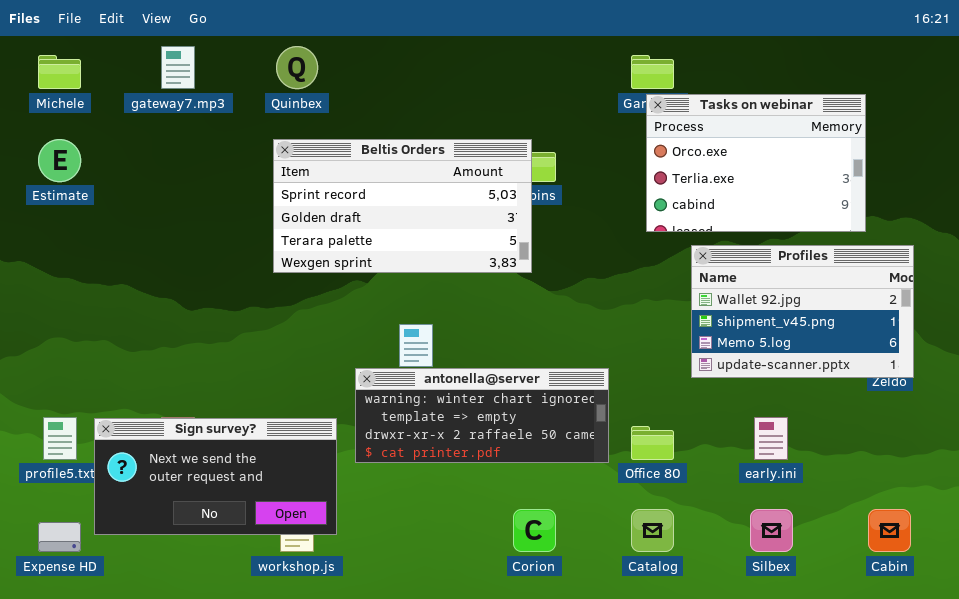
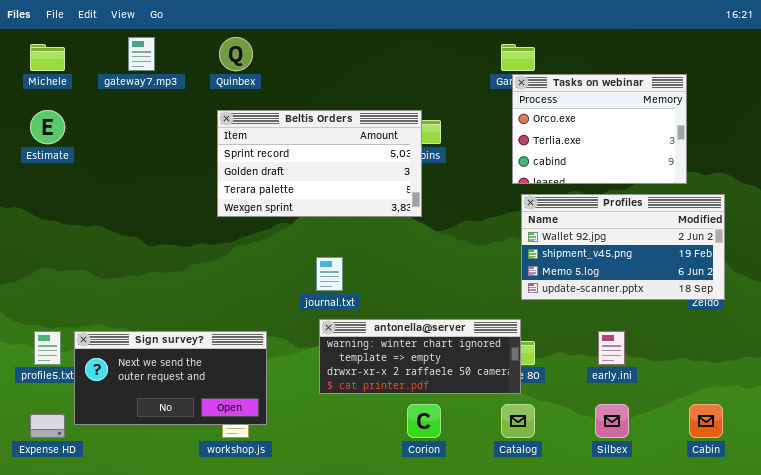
Profiles: [691,245,914,378] -> [521,194,725,300], resized
antonella@server: [355,368,609,463] -> [319,319,521,394], moved

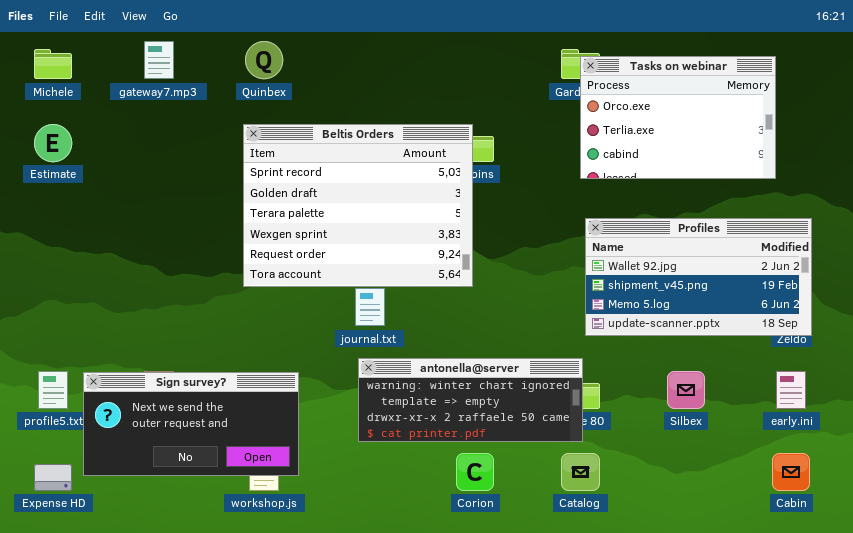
Tasks on webinar: [512,74,687,184] -> [580,56,776,179], moved
Beltis Orders: [217,110,422,217] -> [243,124,473,287], resized
early.ini: [598,331,625,365] -> [776,371,806,409], moved
Silbex: [595,404,629,438] -> [667,371,705,409], moved

